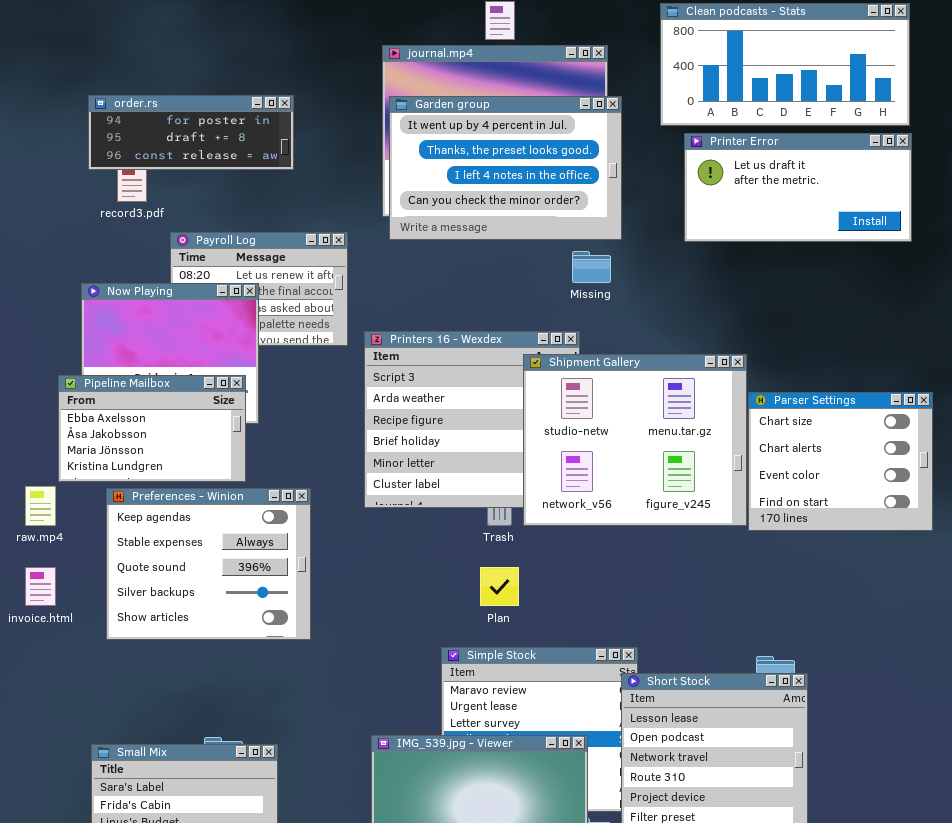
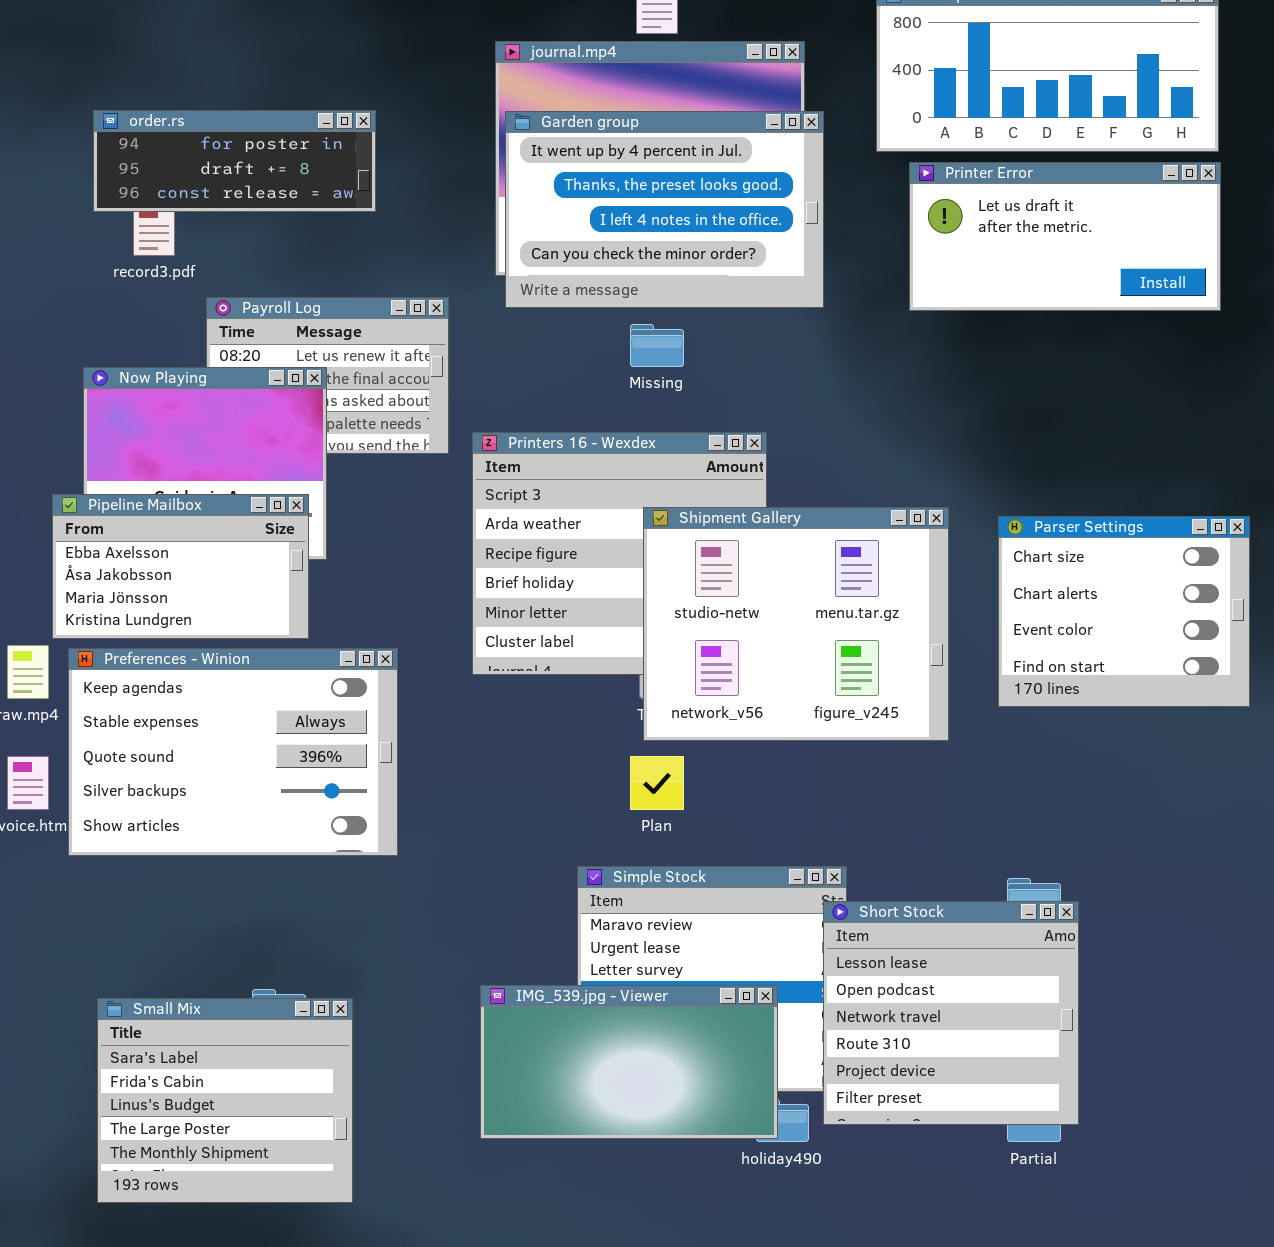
Missing: [572,251,611,283] -> [630,324,684,367], moved
Shipment Gallery: [523,354,747,526] -> [643,507,949,741], moved
Preferences - Winion: [106,488,311,640] -> [68,648,398,856], resized

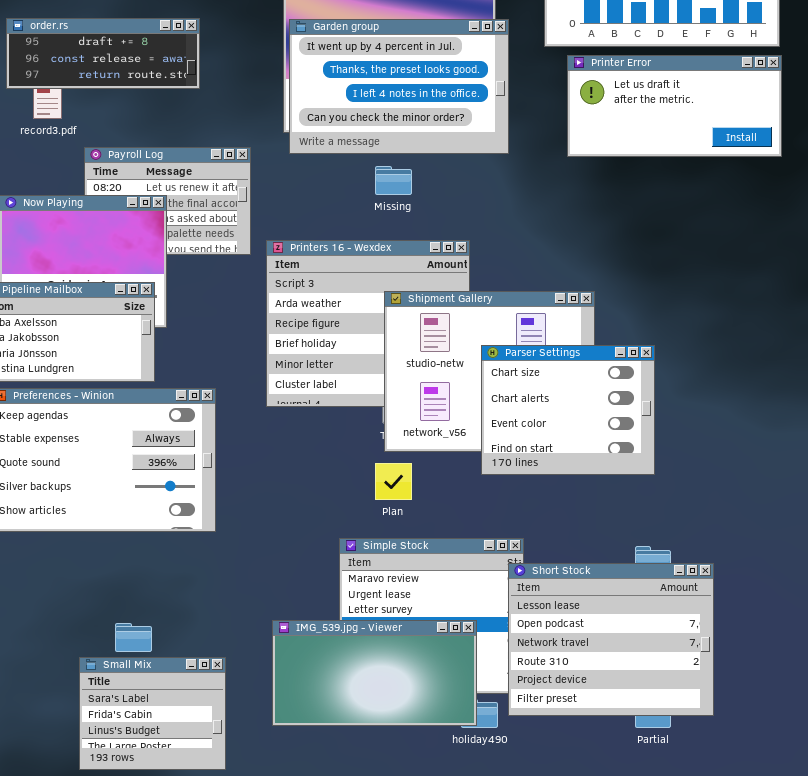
order.rs: [93,110,376,212] -> [6,18,200,89], scrolled down 1 row
Parser Settings: [998,516,1250,707] -> [481,345,655,475], moved
Short Stock: [823,901,1079,1125] -> [508,563,714,716], resized
Small Mix: [97,998,353,1203] -> [79,657,226,770], moved, resized

